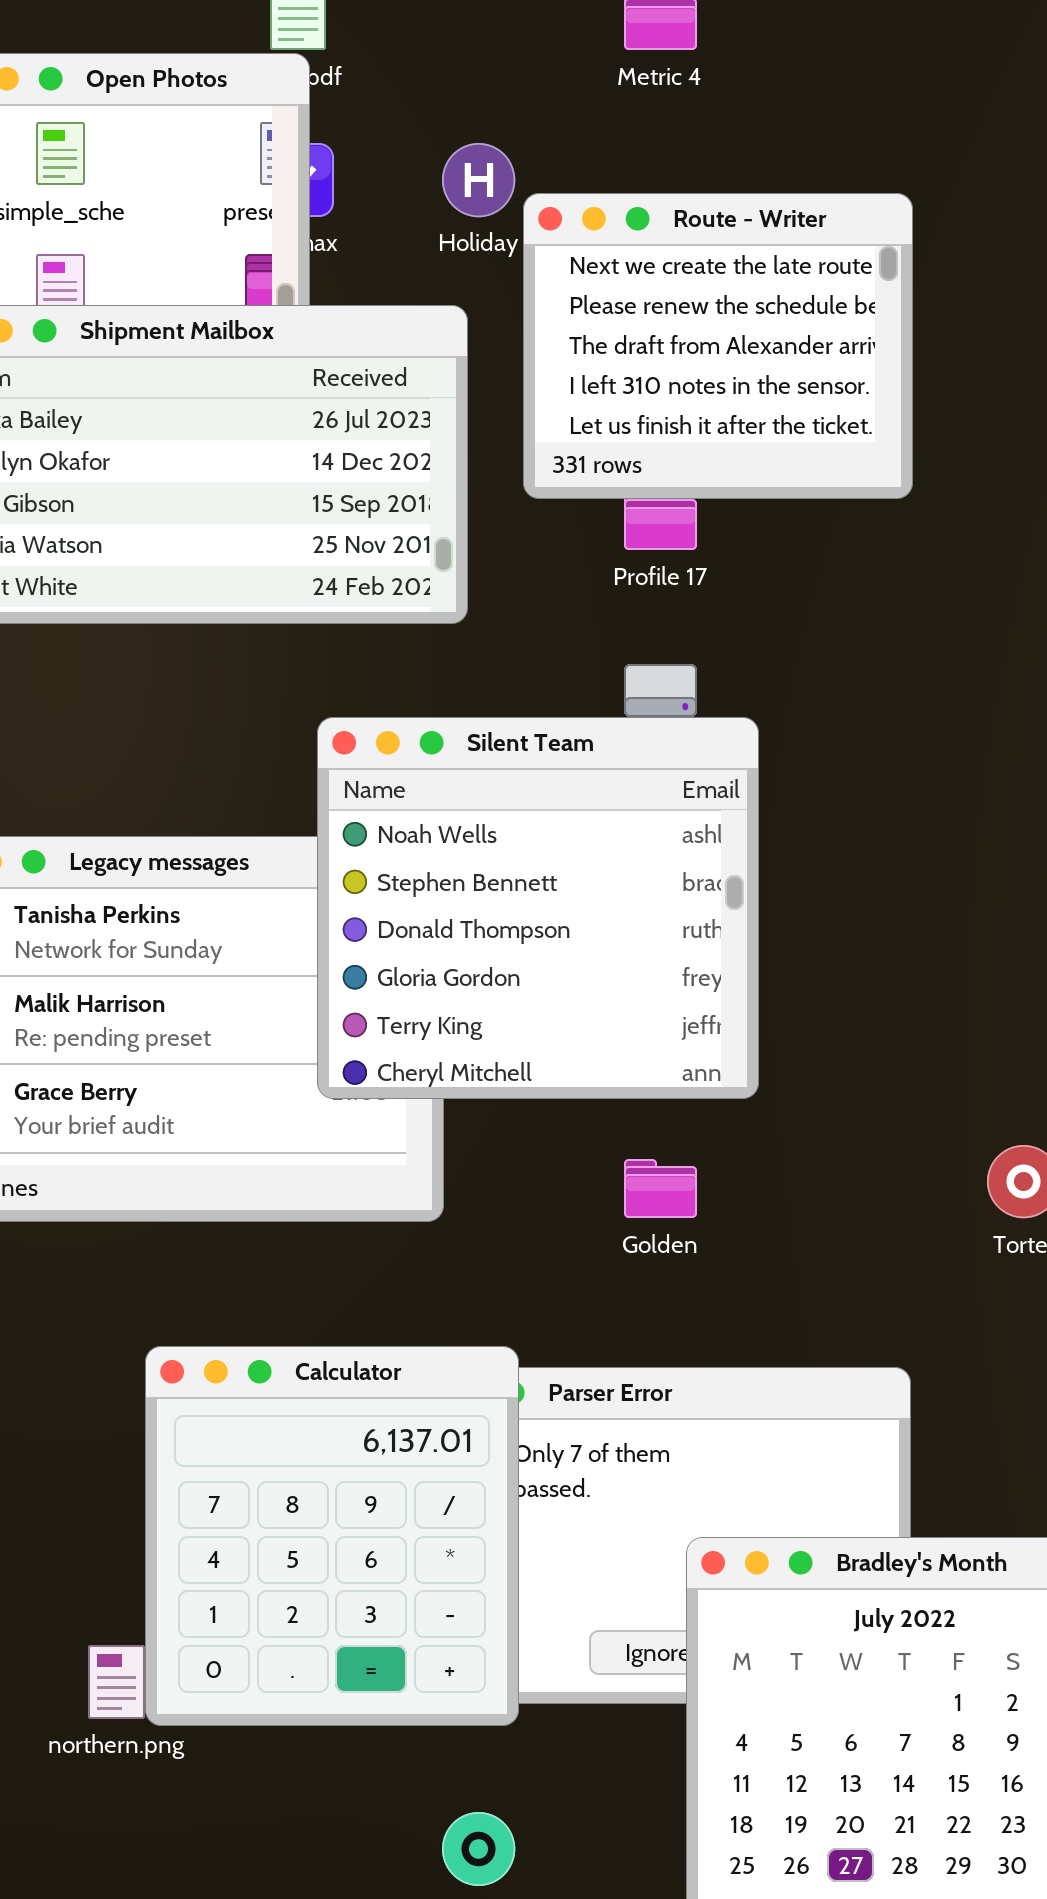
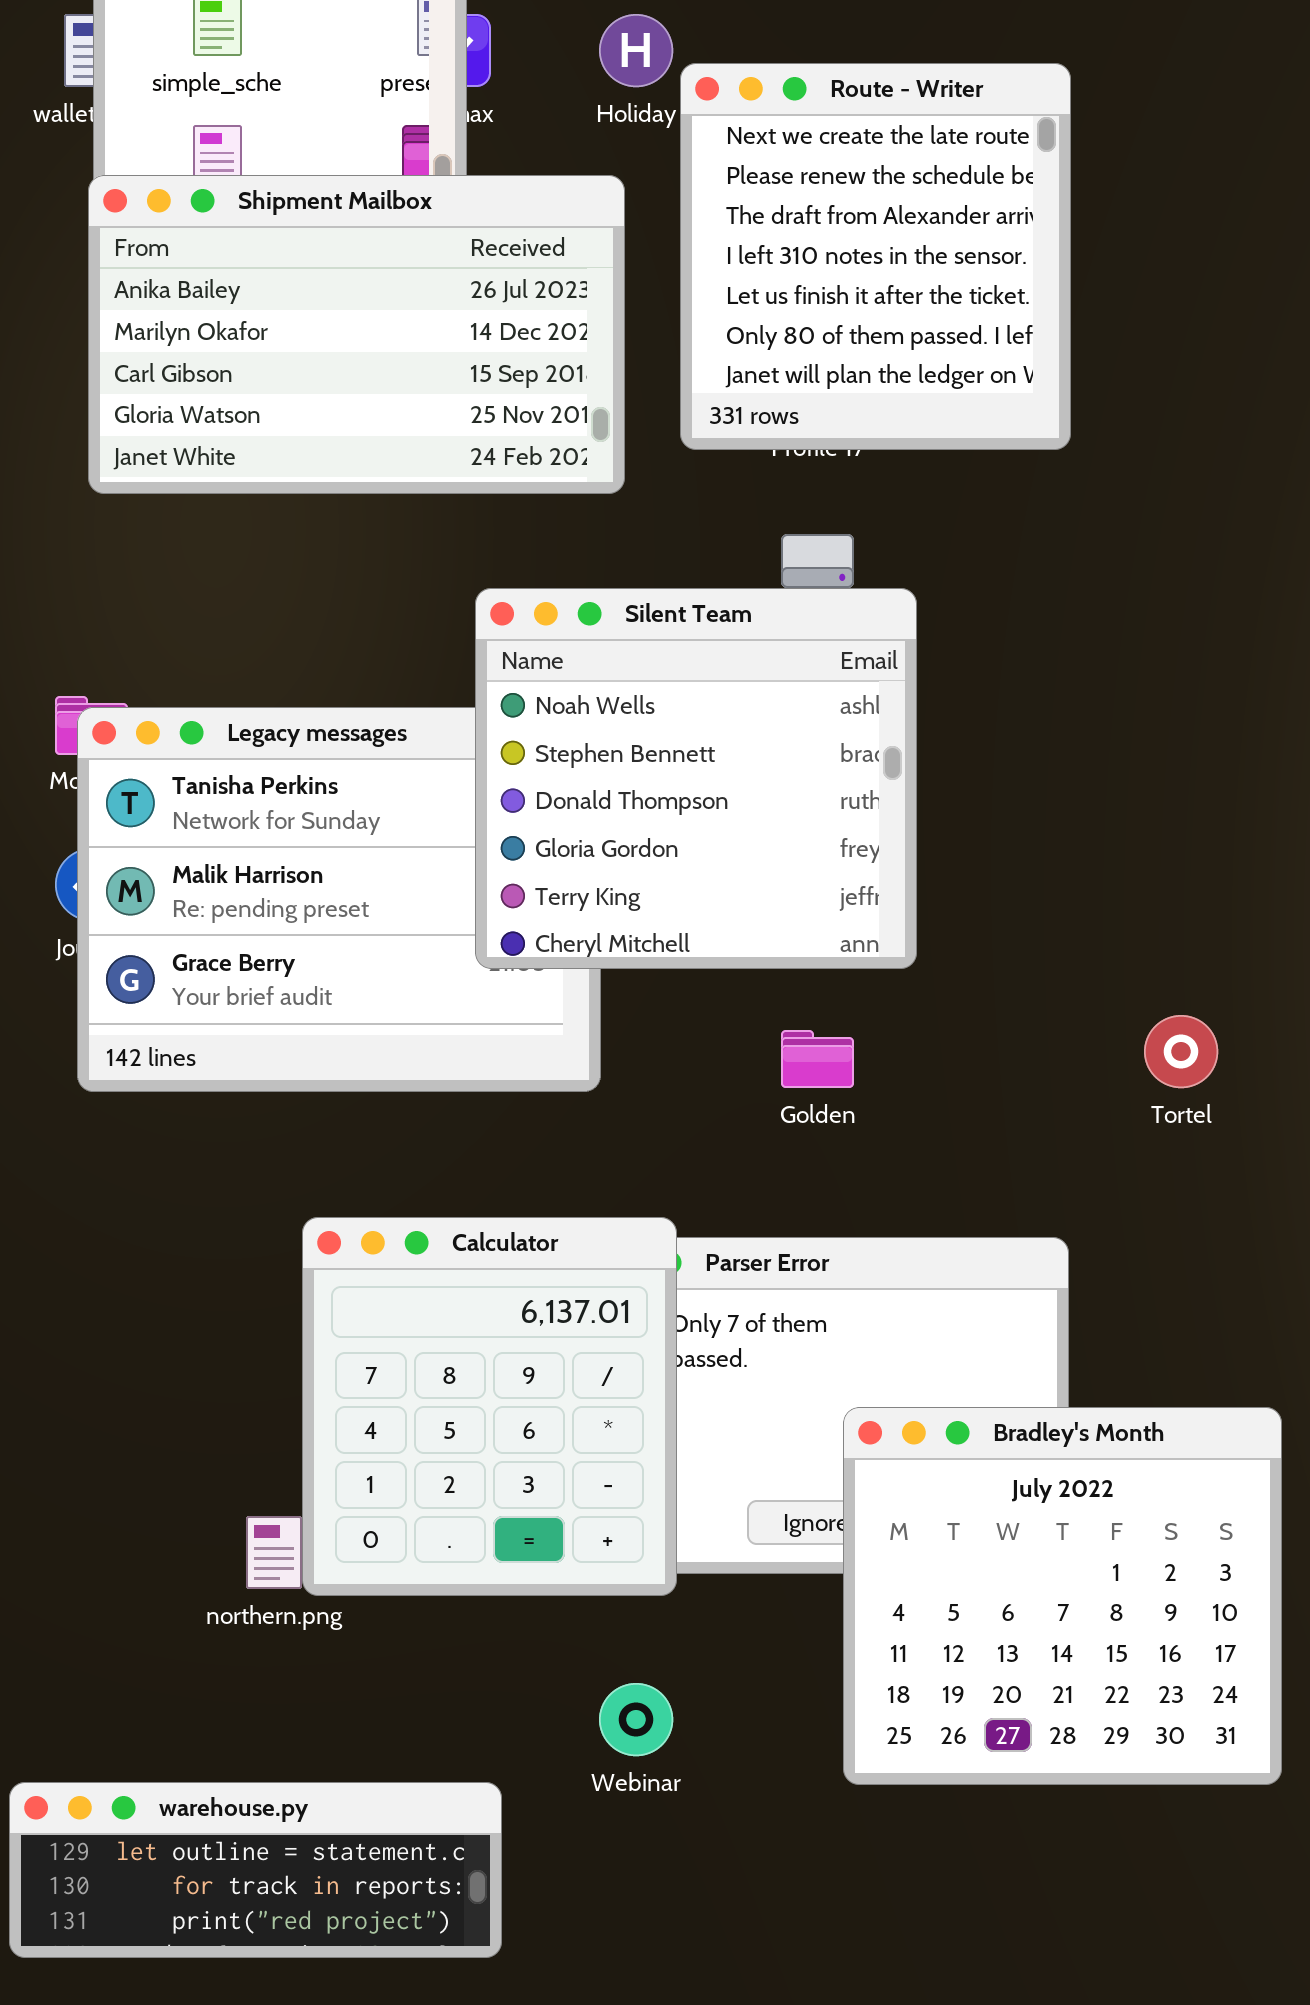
Route - Writer: [523,193,913,499] -> [680,63,1071,450], resized

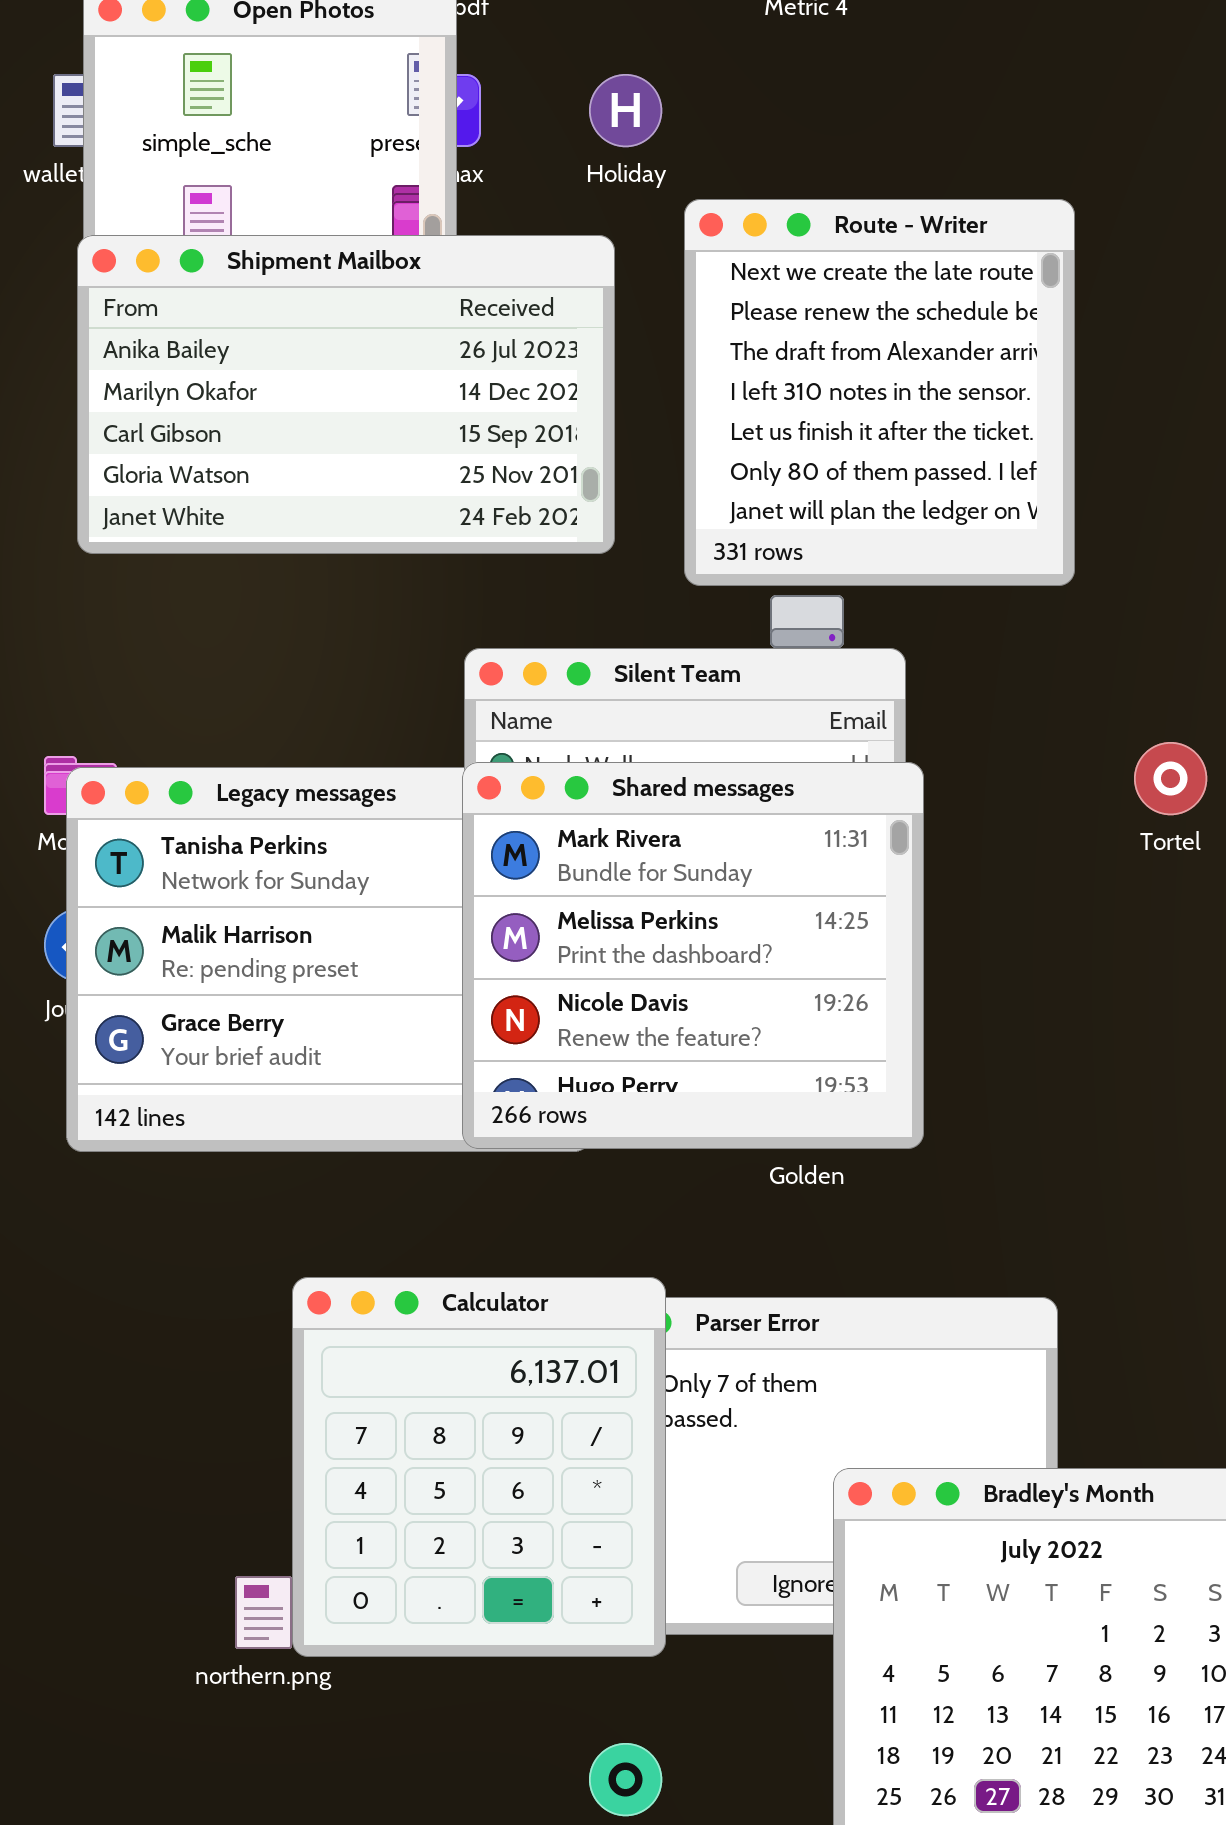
Route - Writer: [680,63,1071,450] -> [684,199,1075,586], moved
Shared messages: none -> [462,762,924,1149], opened
Tortel: [1144,1015,1218,1088] -> [1134,742,1207,815], moved

